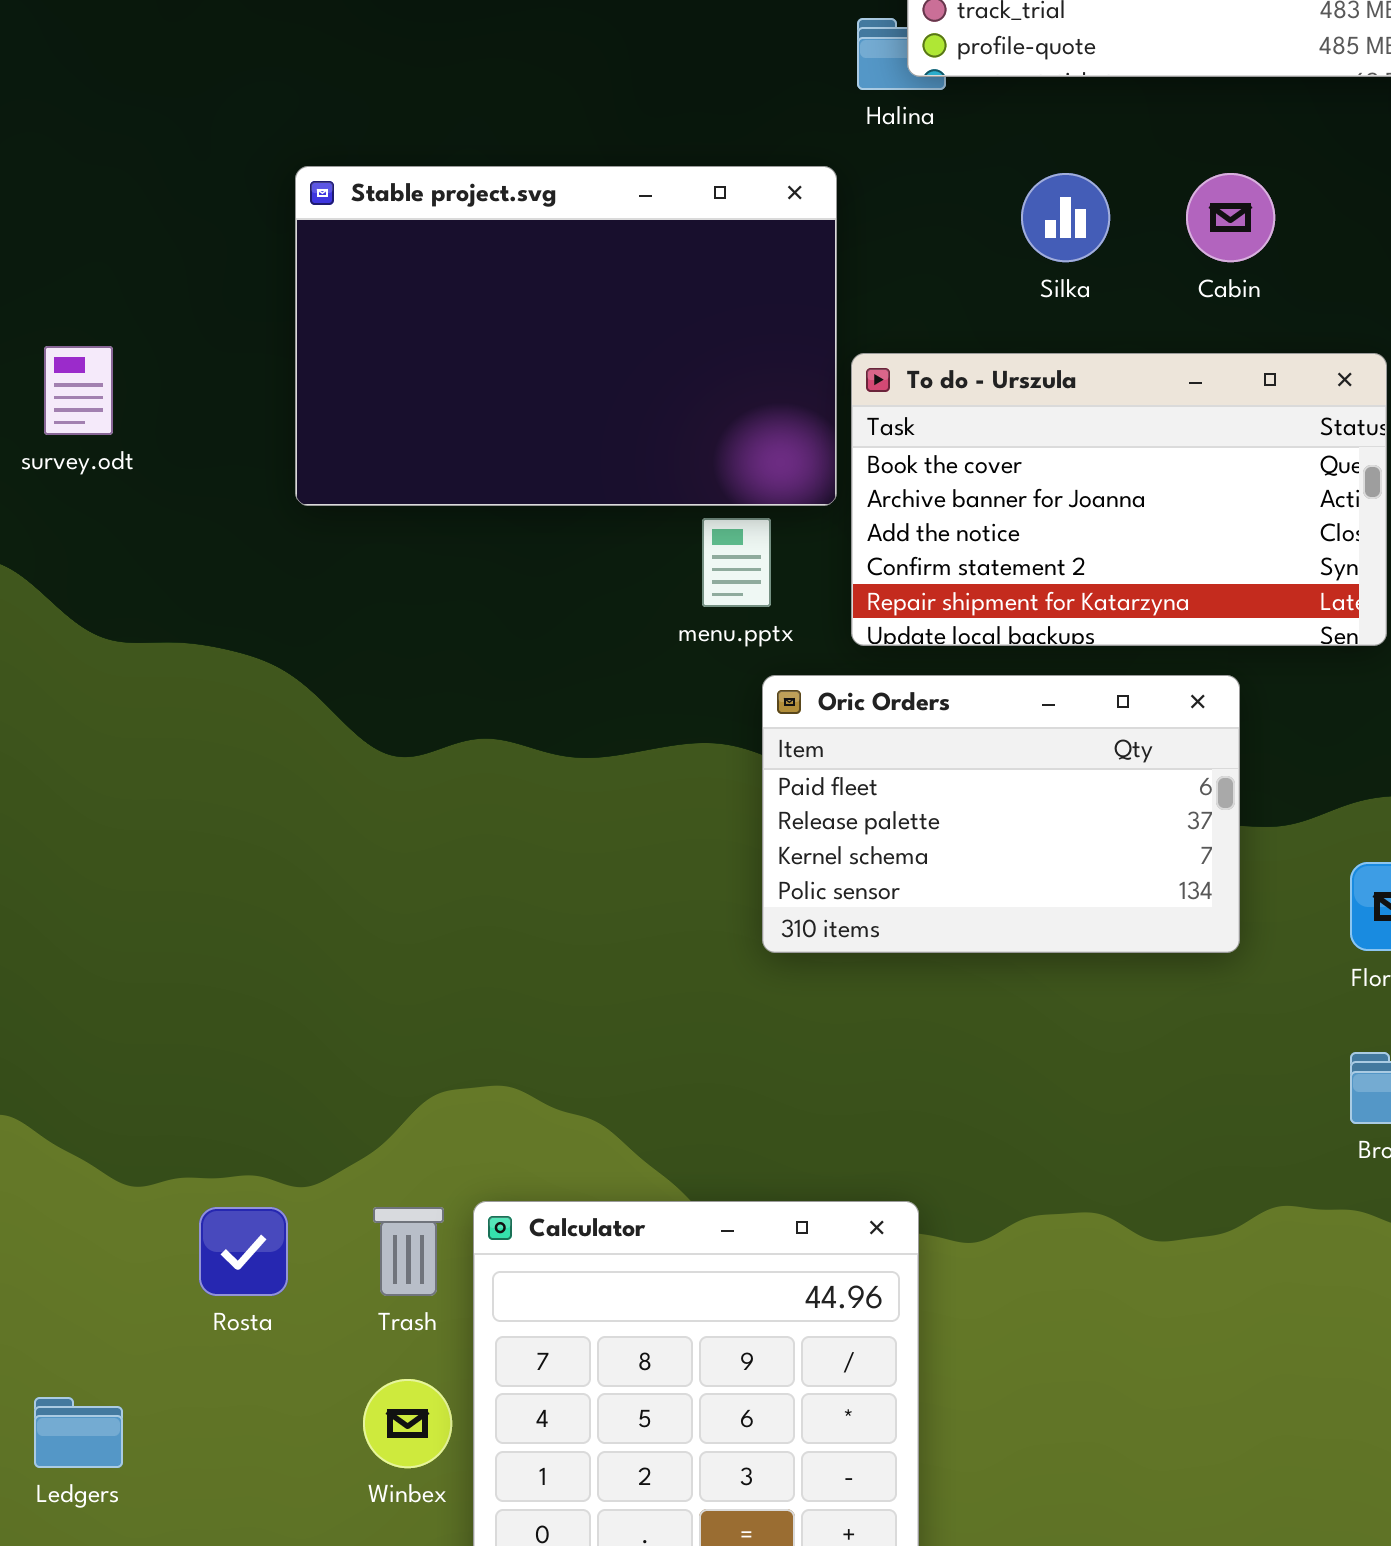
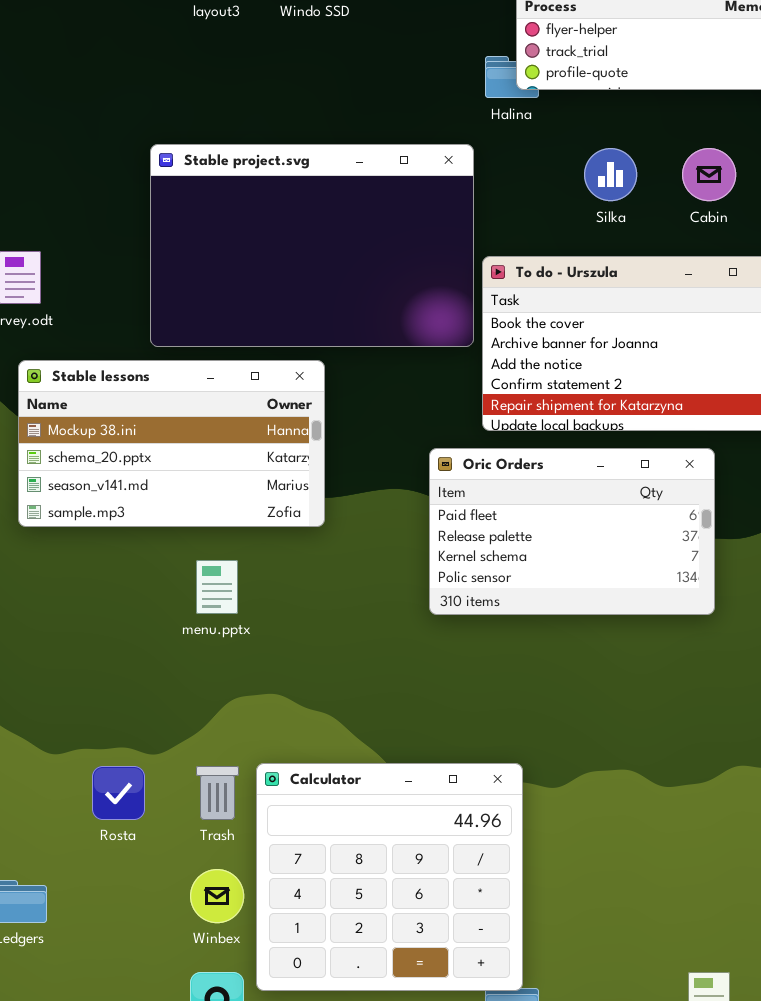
menu.pptx: [702,518,771,607] -> [196,560,238,614], moved
Stable lessons: none -> [18,360,325,527], opened

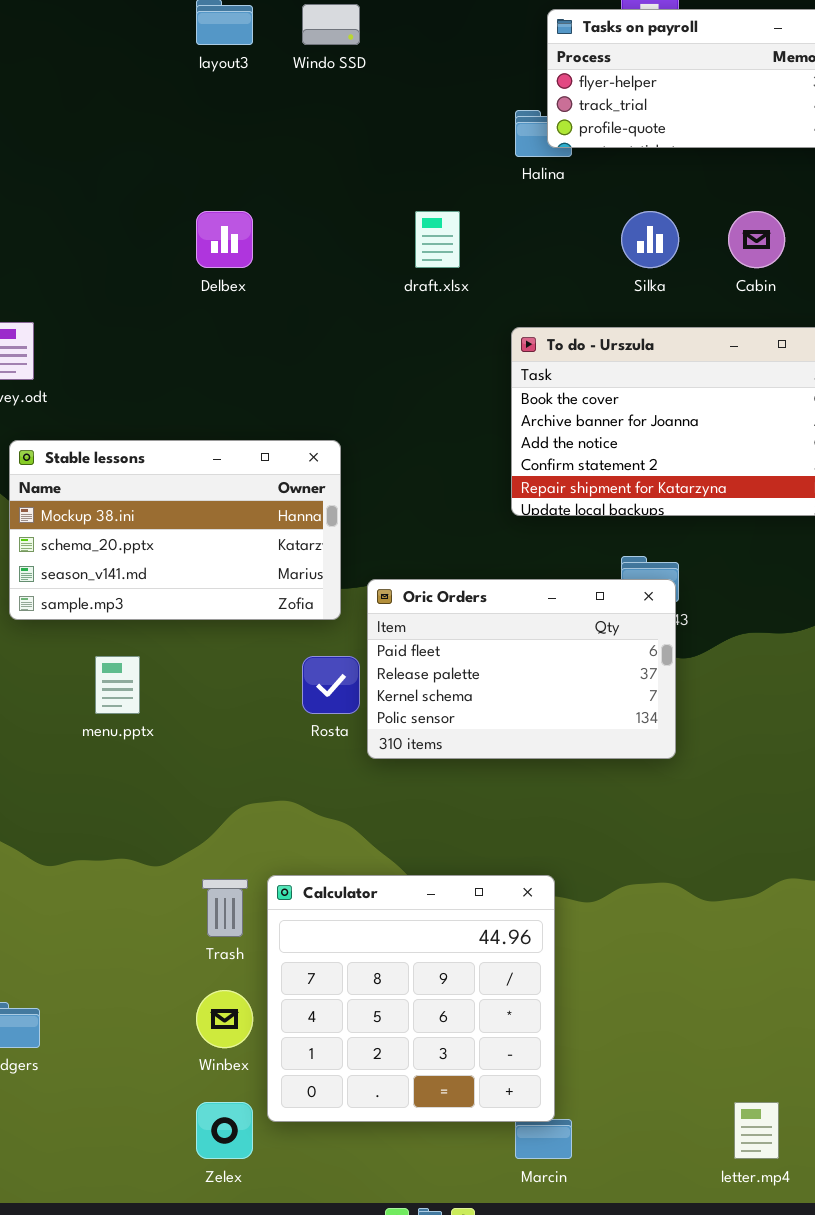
Stable project.svg: [150,144,474,347] -> none, closed
Oric Orders: [429,448,715,615] -> [367,579,676,759], moved
menu.pptx: [196,560,238,614] -> [95,656,140,714], moved
Rosta: [92,766,145,820] -> [302,656,360,714], moved

